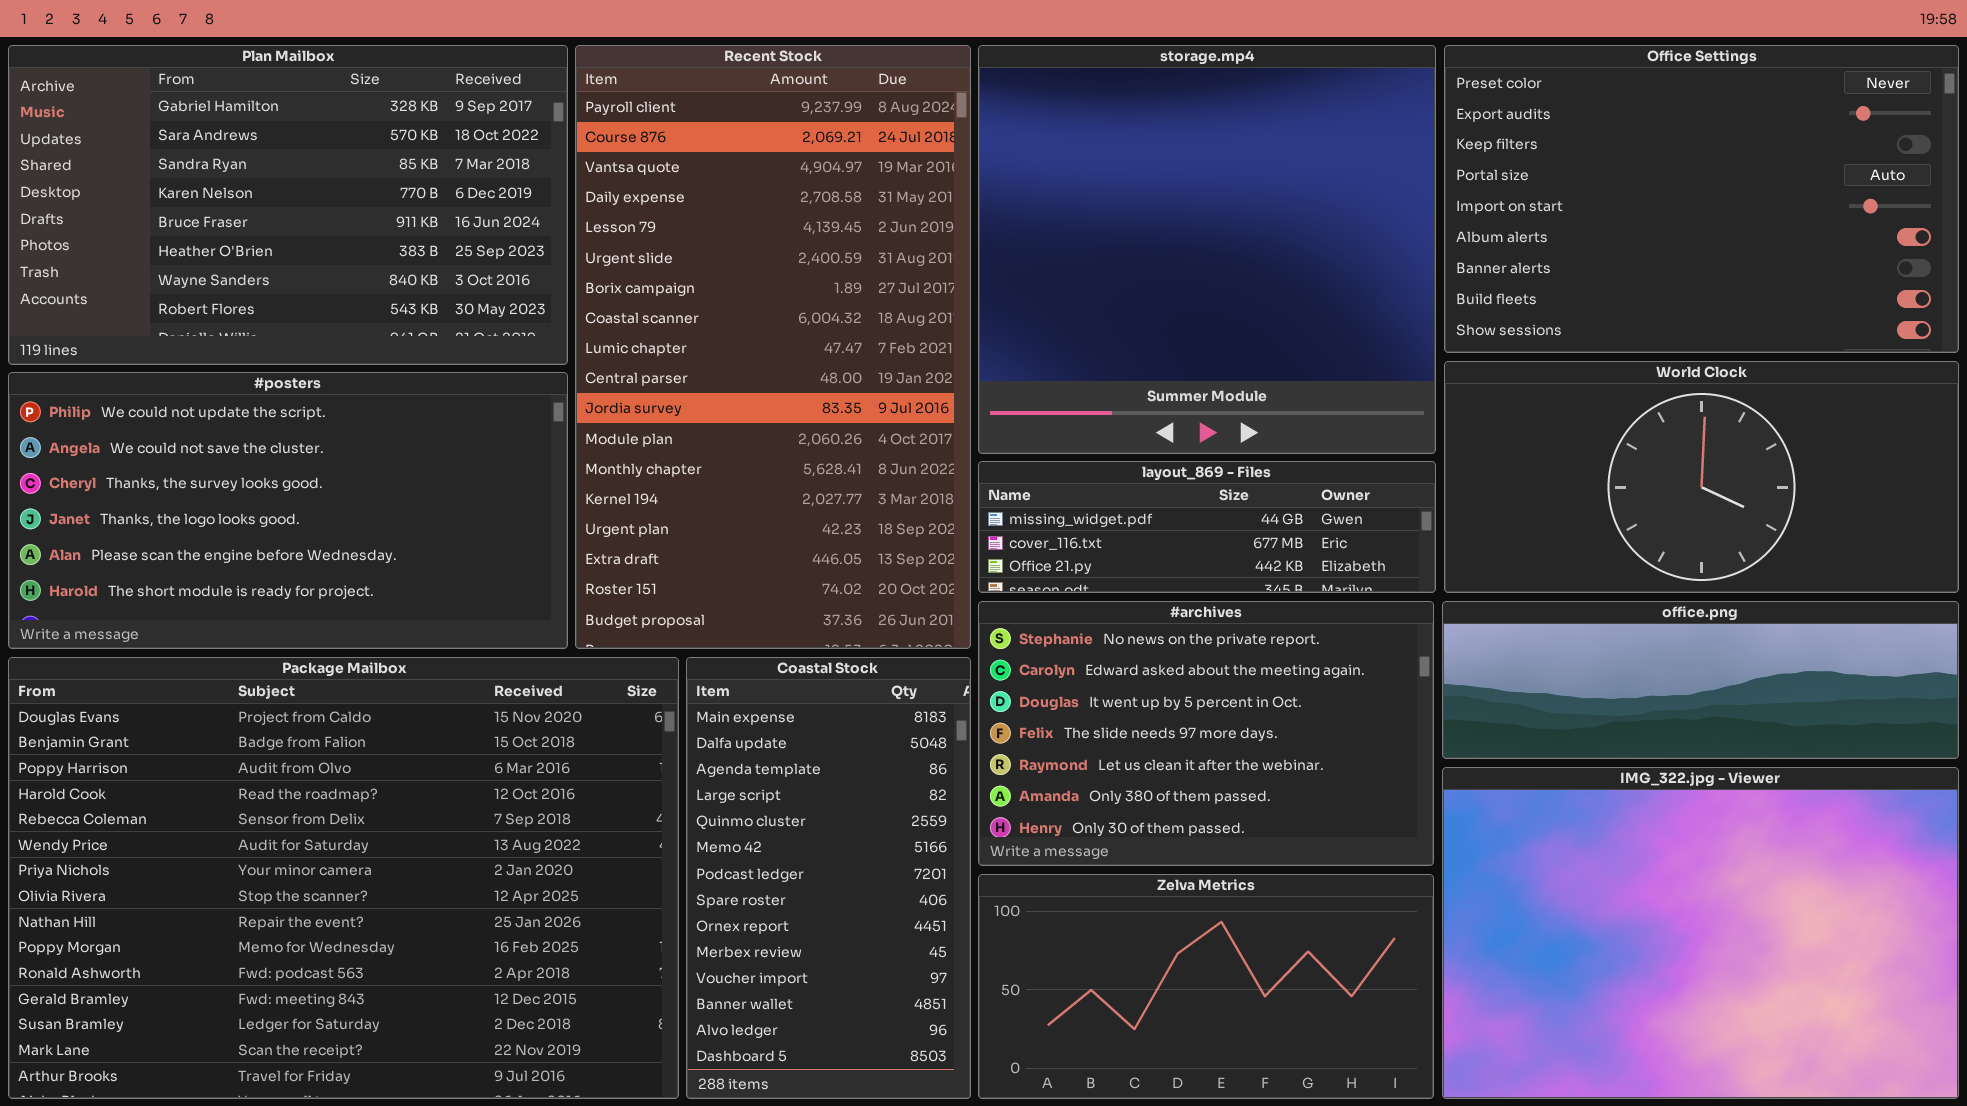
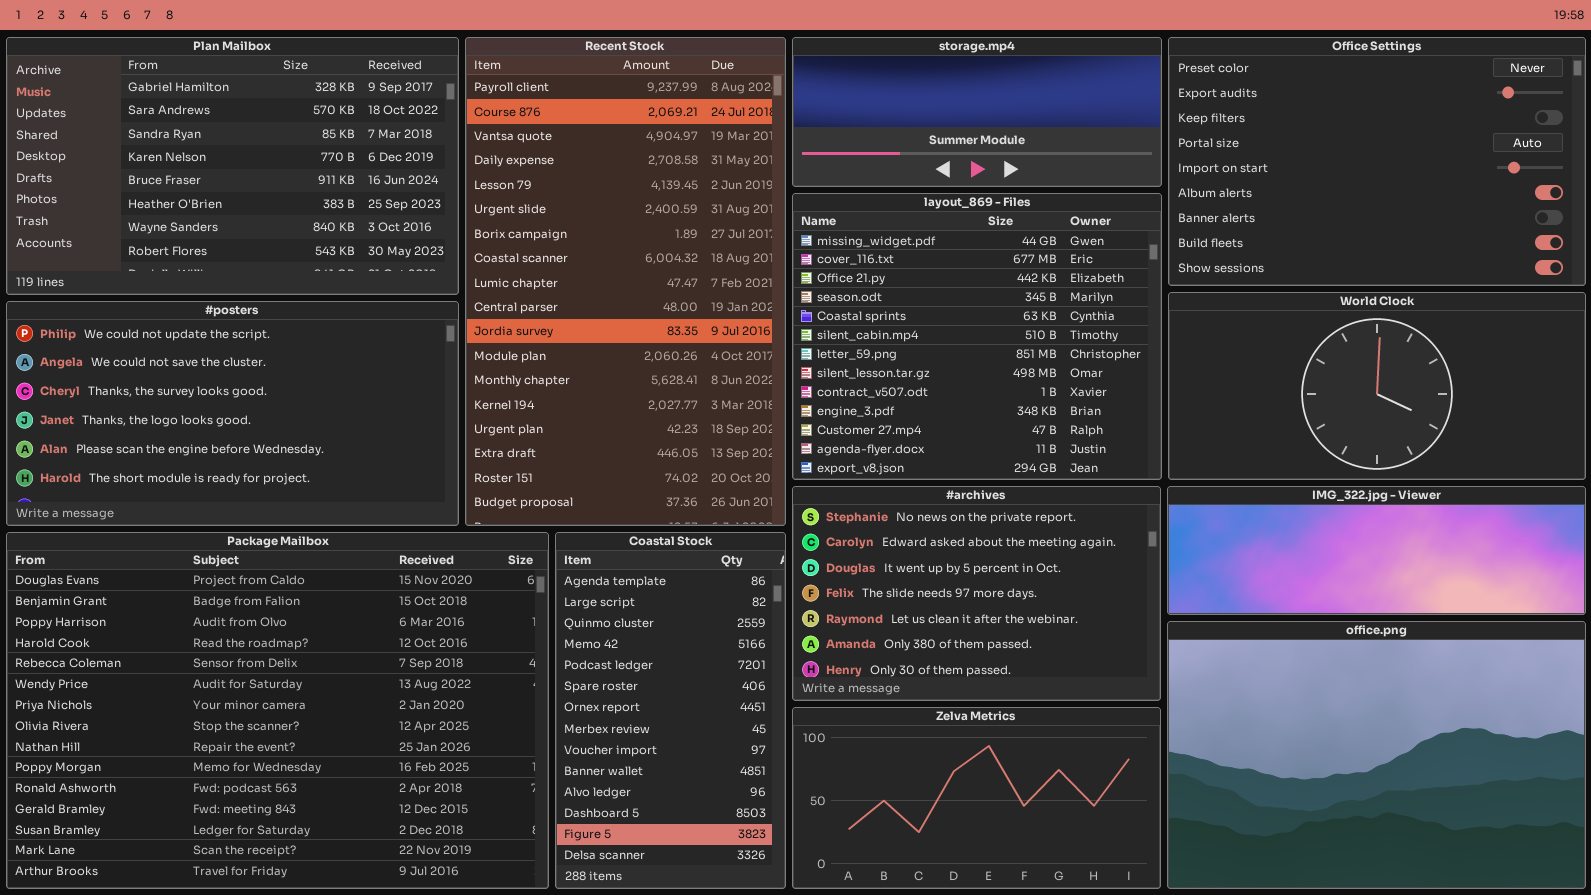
storage.mp4: [978,45,1436,454] -> [792,37,1162,187], resized
layout_869 - Files: [978,461,1436,593] -> [792,193,1162,480], resized
office.png: [1442,601,1959,759] -> [1167,621,1586,889], moved, resized
Coastal Stock: [686,657,971,1099] -> [555,532,786,889], scrolled down 2 rows
IMG_322.jpg - Viewer: [1442,767,1959,1099] -> [1167,486,1586,615], moved, resized

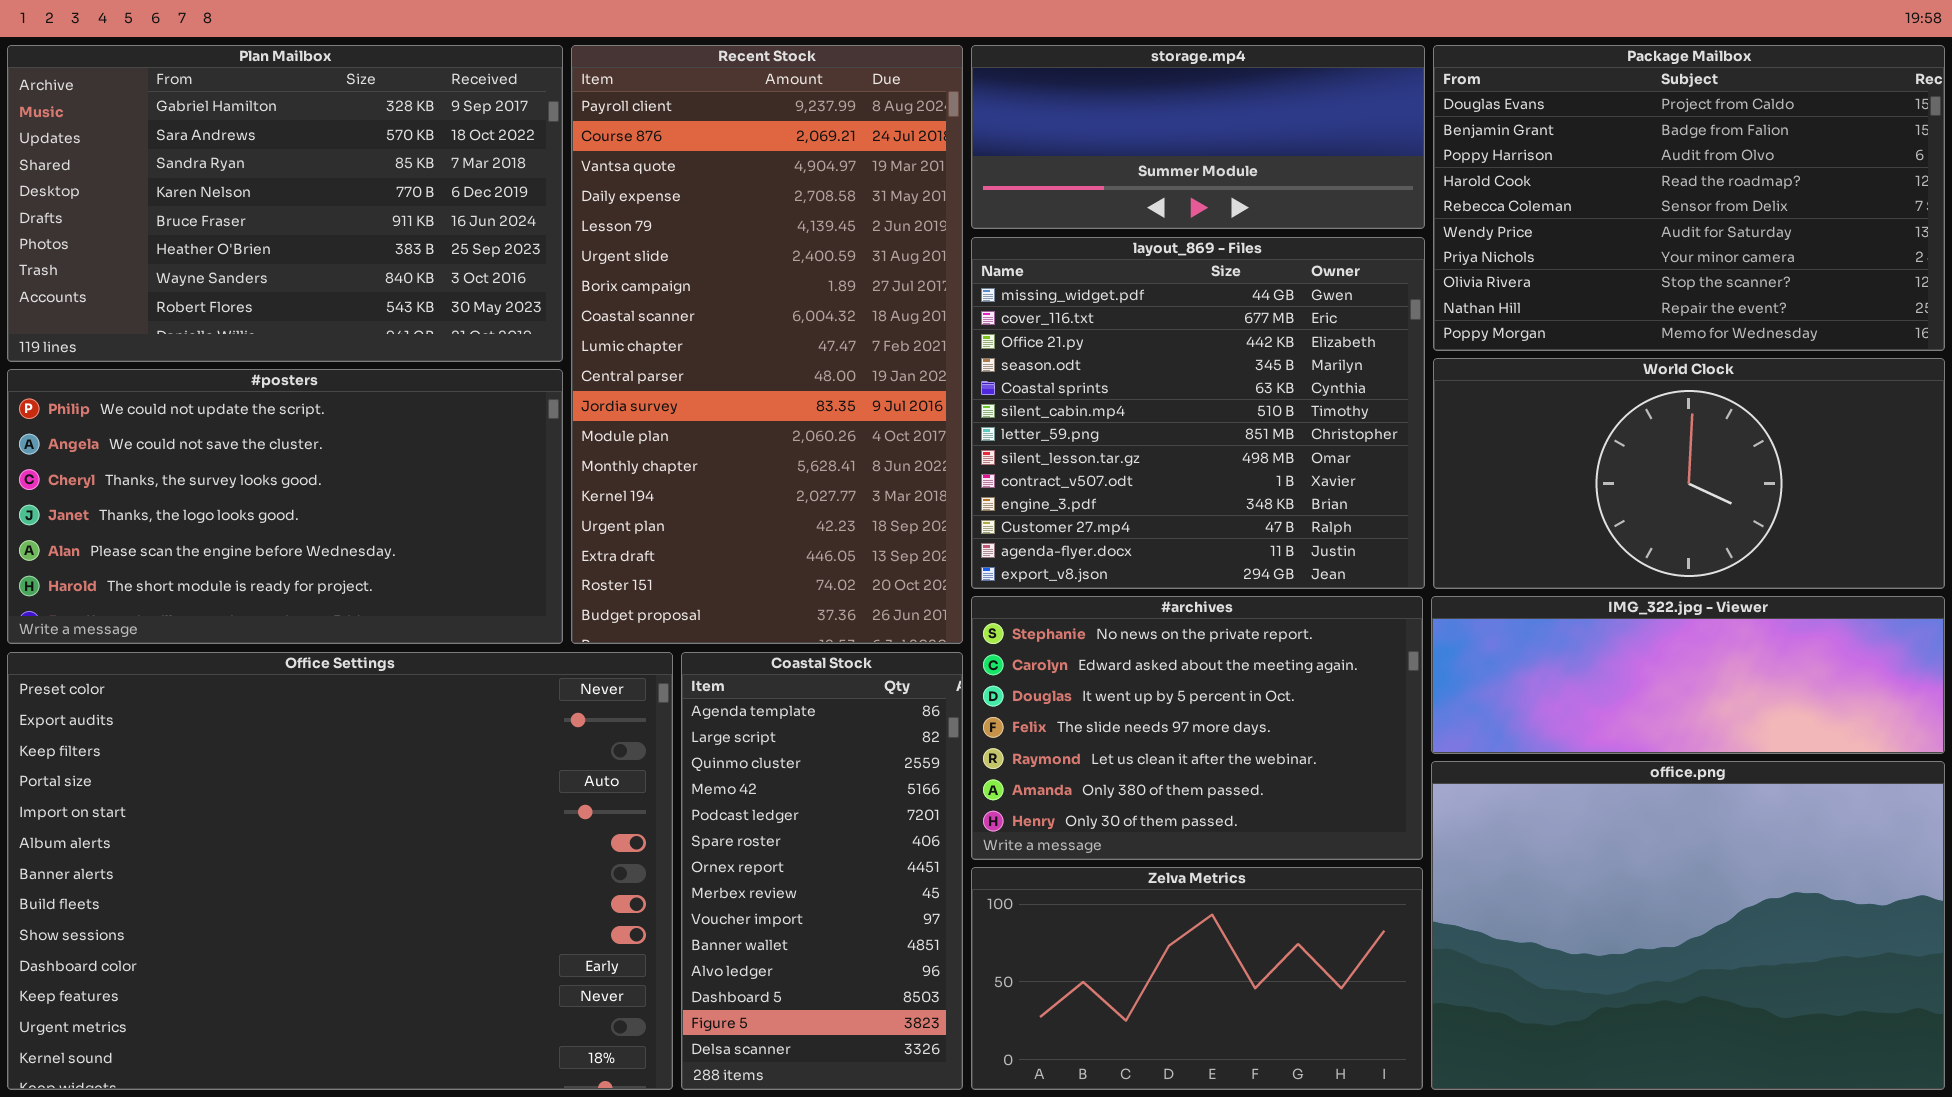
Office Settings: [1168,37,1586,286] -> [7,652,673,1090], moved, resized
Package Mailbox: [6,532,549,889] -> [1433,45,1945,351], moved, resized

